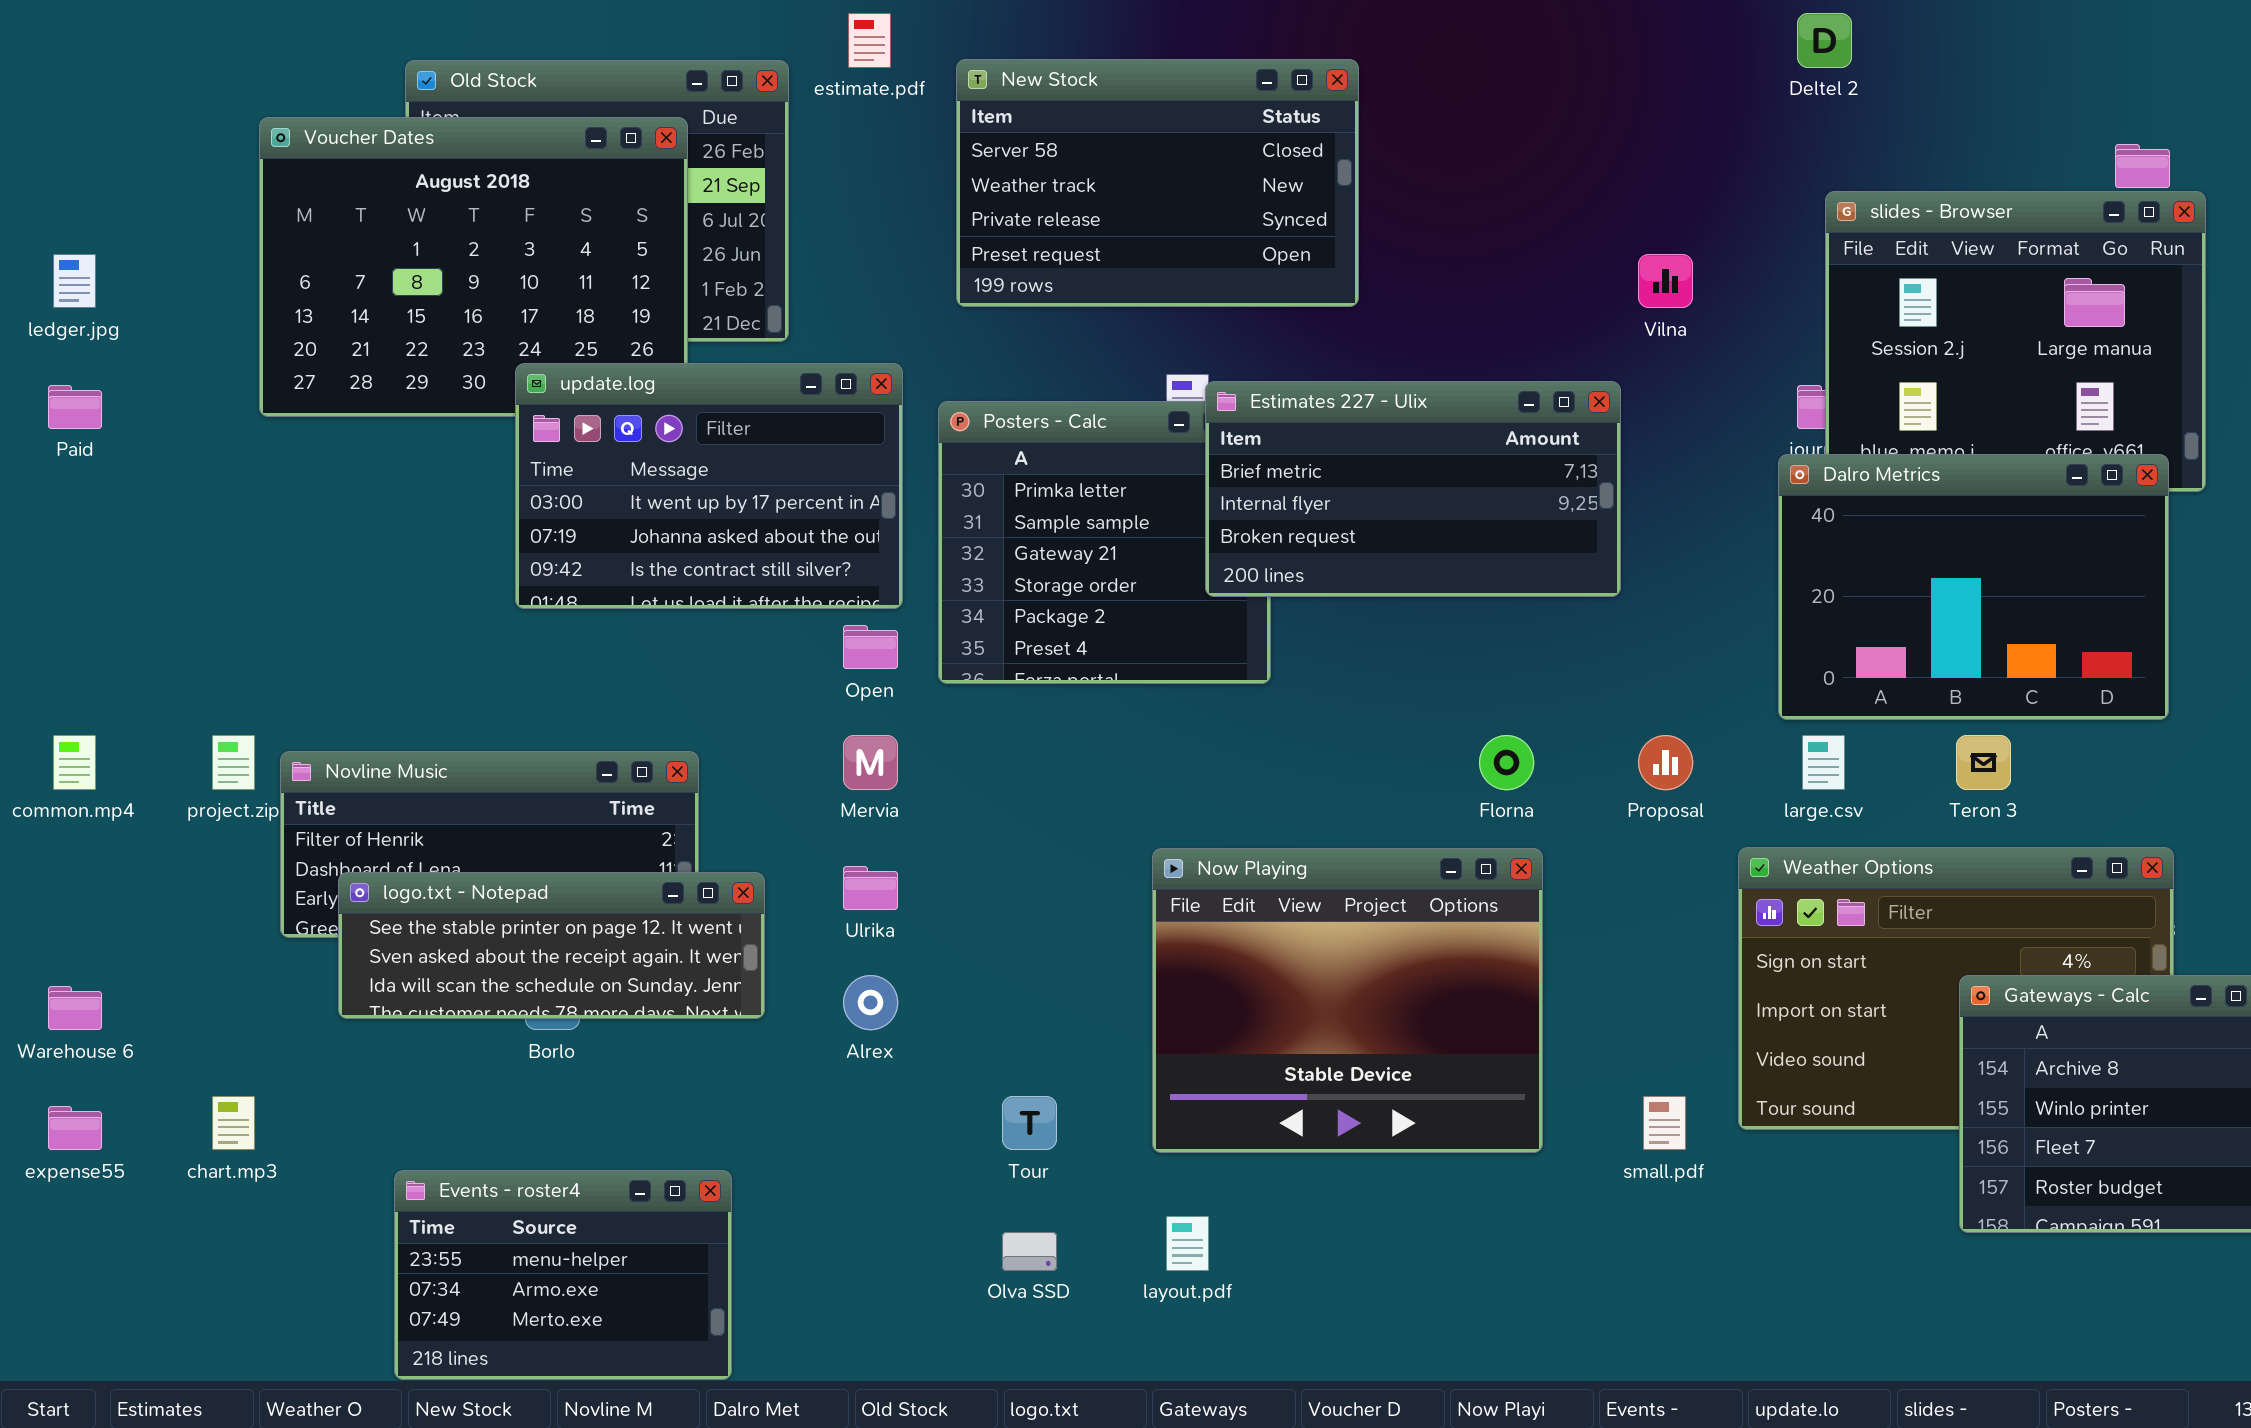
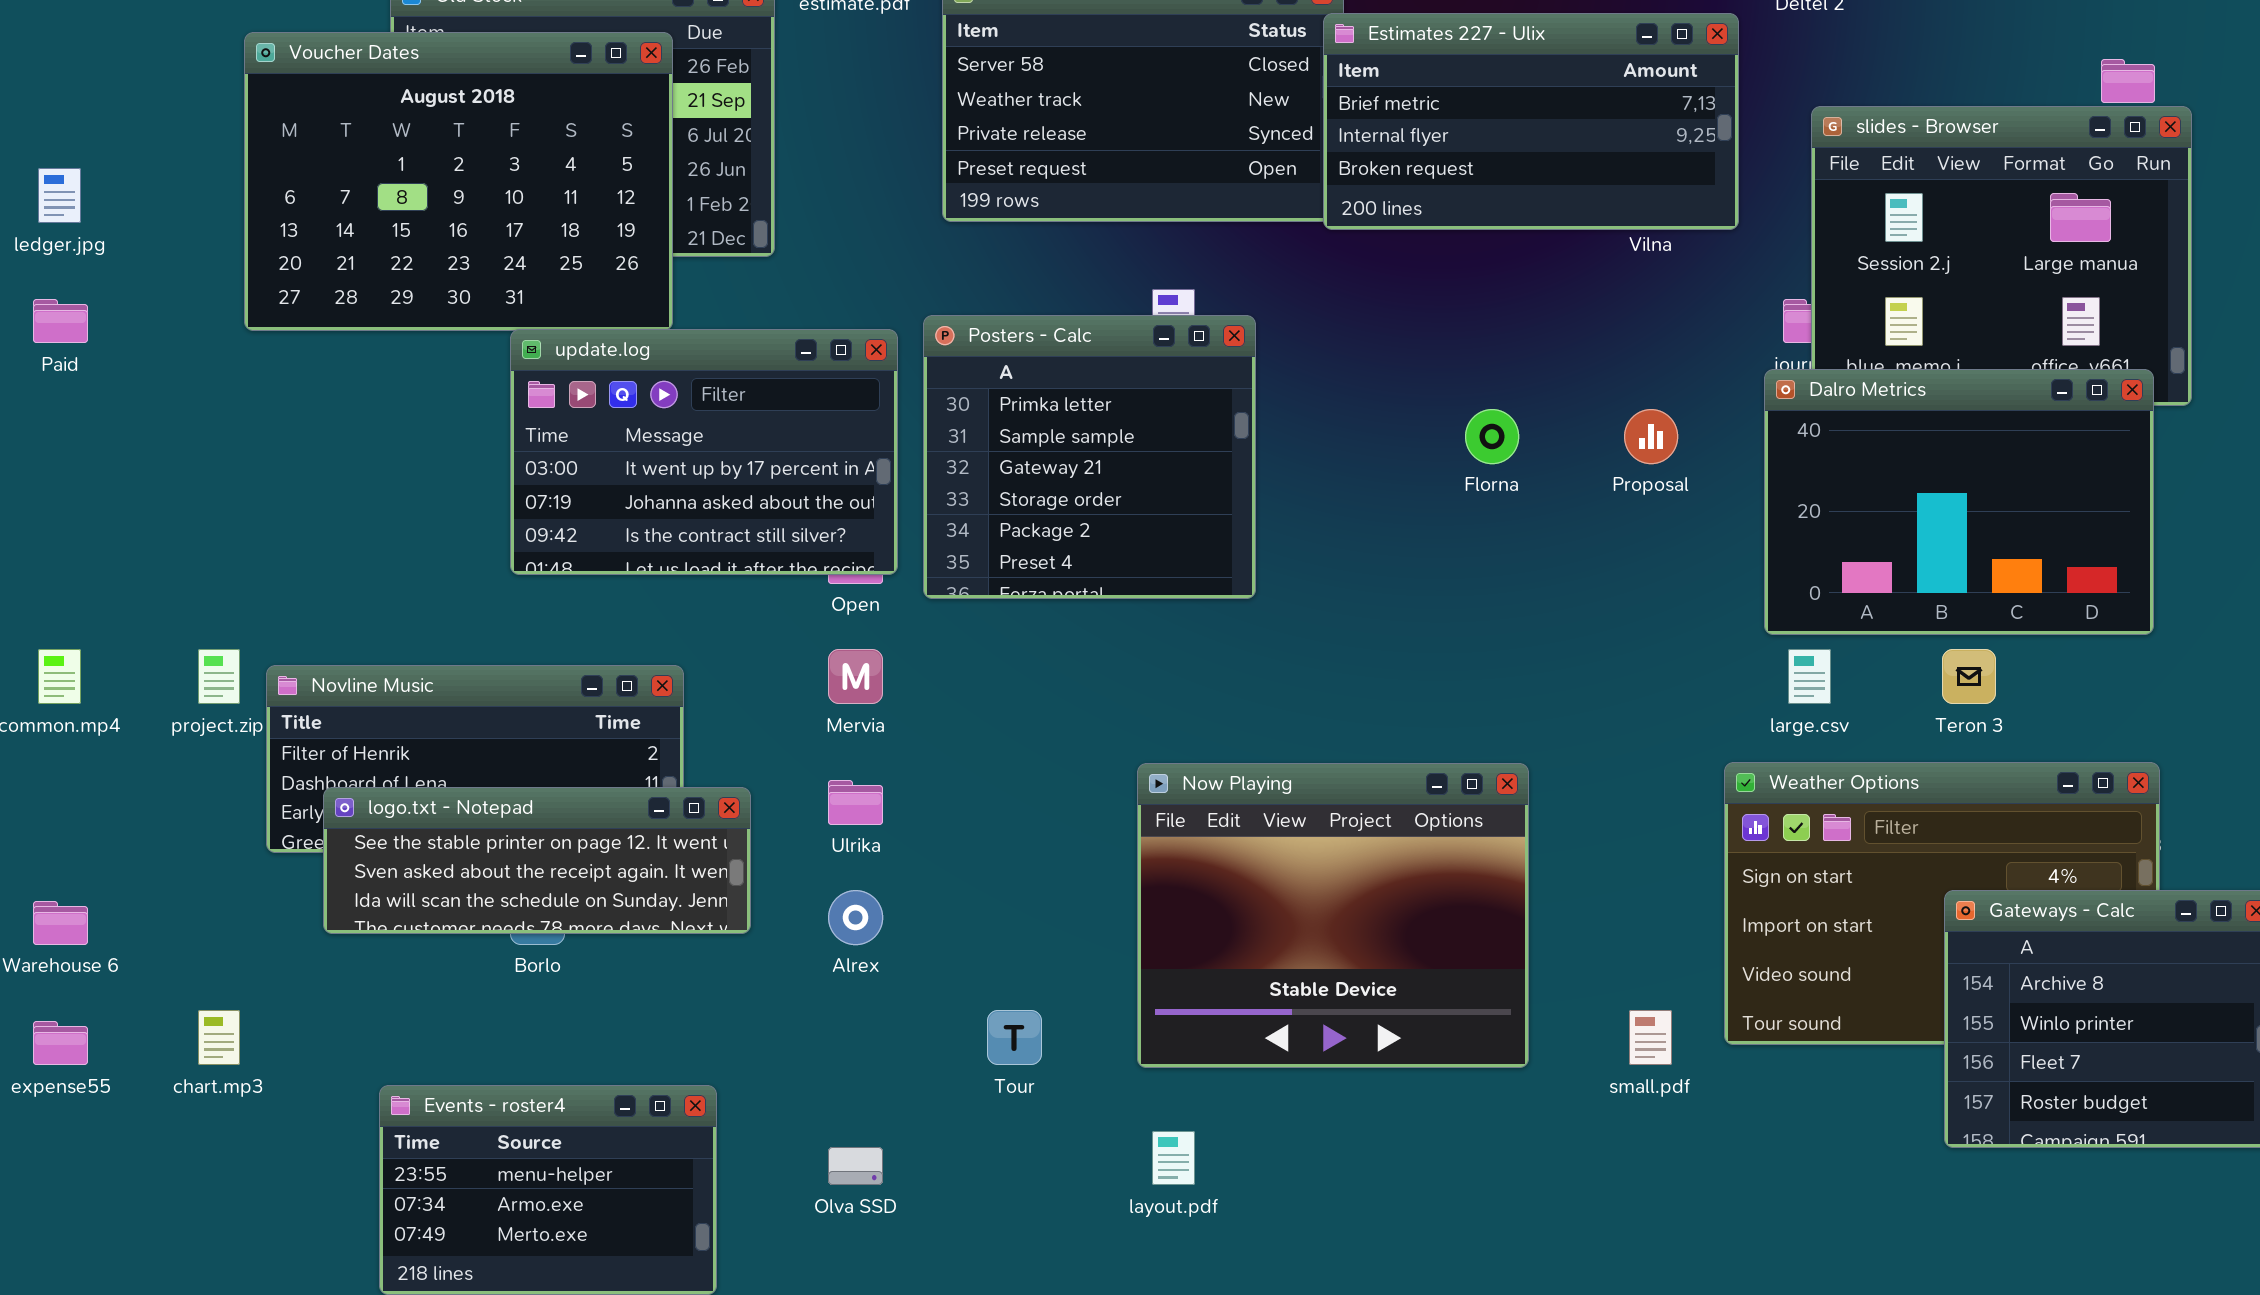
update.log: [515,363,903,609] -> [510,329,898,575], moved
Estimates 227 - Ulix: [1205,381,1621,597] -> [1323,13,1739,230], moved
Florna: [1479,735,1534,790] -> [1465,409,1519,464], moved
Proposal: [1638,735,1693,790] -> [1624,409,1678,464], moved
Olva SSD: [1002,1232,1057,1271] -> [828,1147,883,1185], moved

